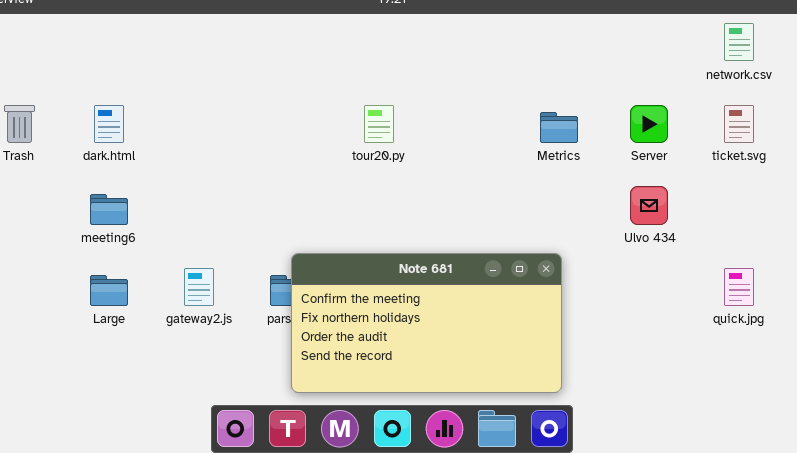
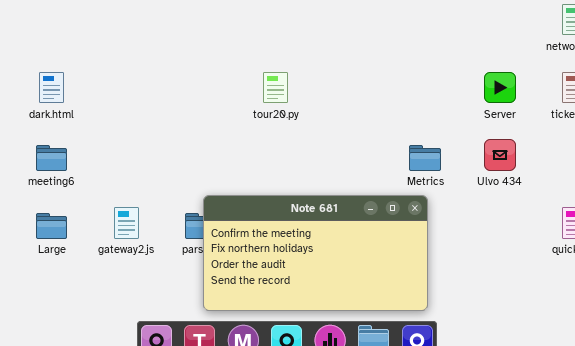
Metrics: [540,112,578,143] -> [409,145,441,171], moved

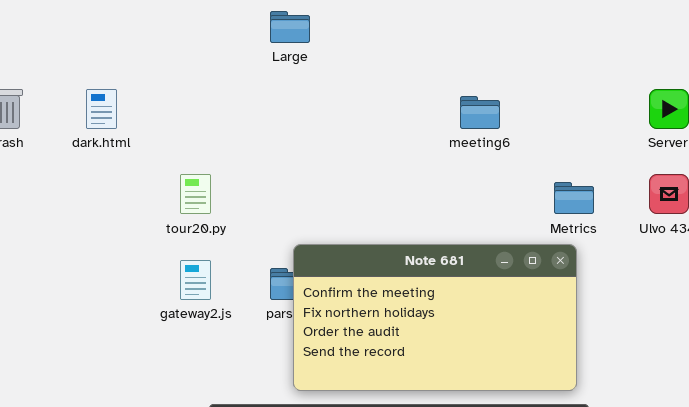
tour20.py: [263,72,288,103] -> [180,174,211,214], moved
meeting6: [36,145,67,171] -> [460,96,500,129], moved
Large: [36,213,67,239] -> [270,11,310,43], moved

